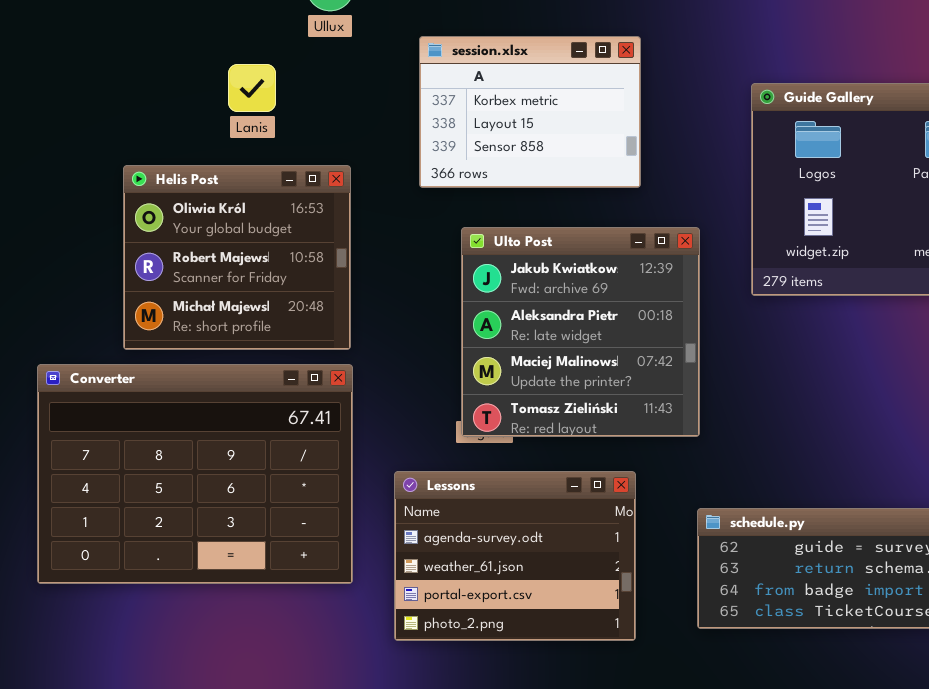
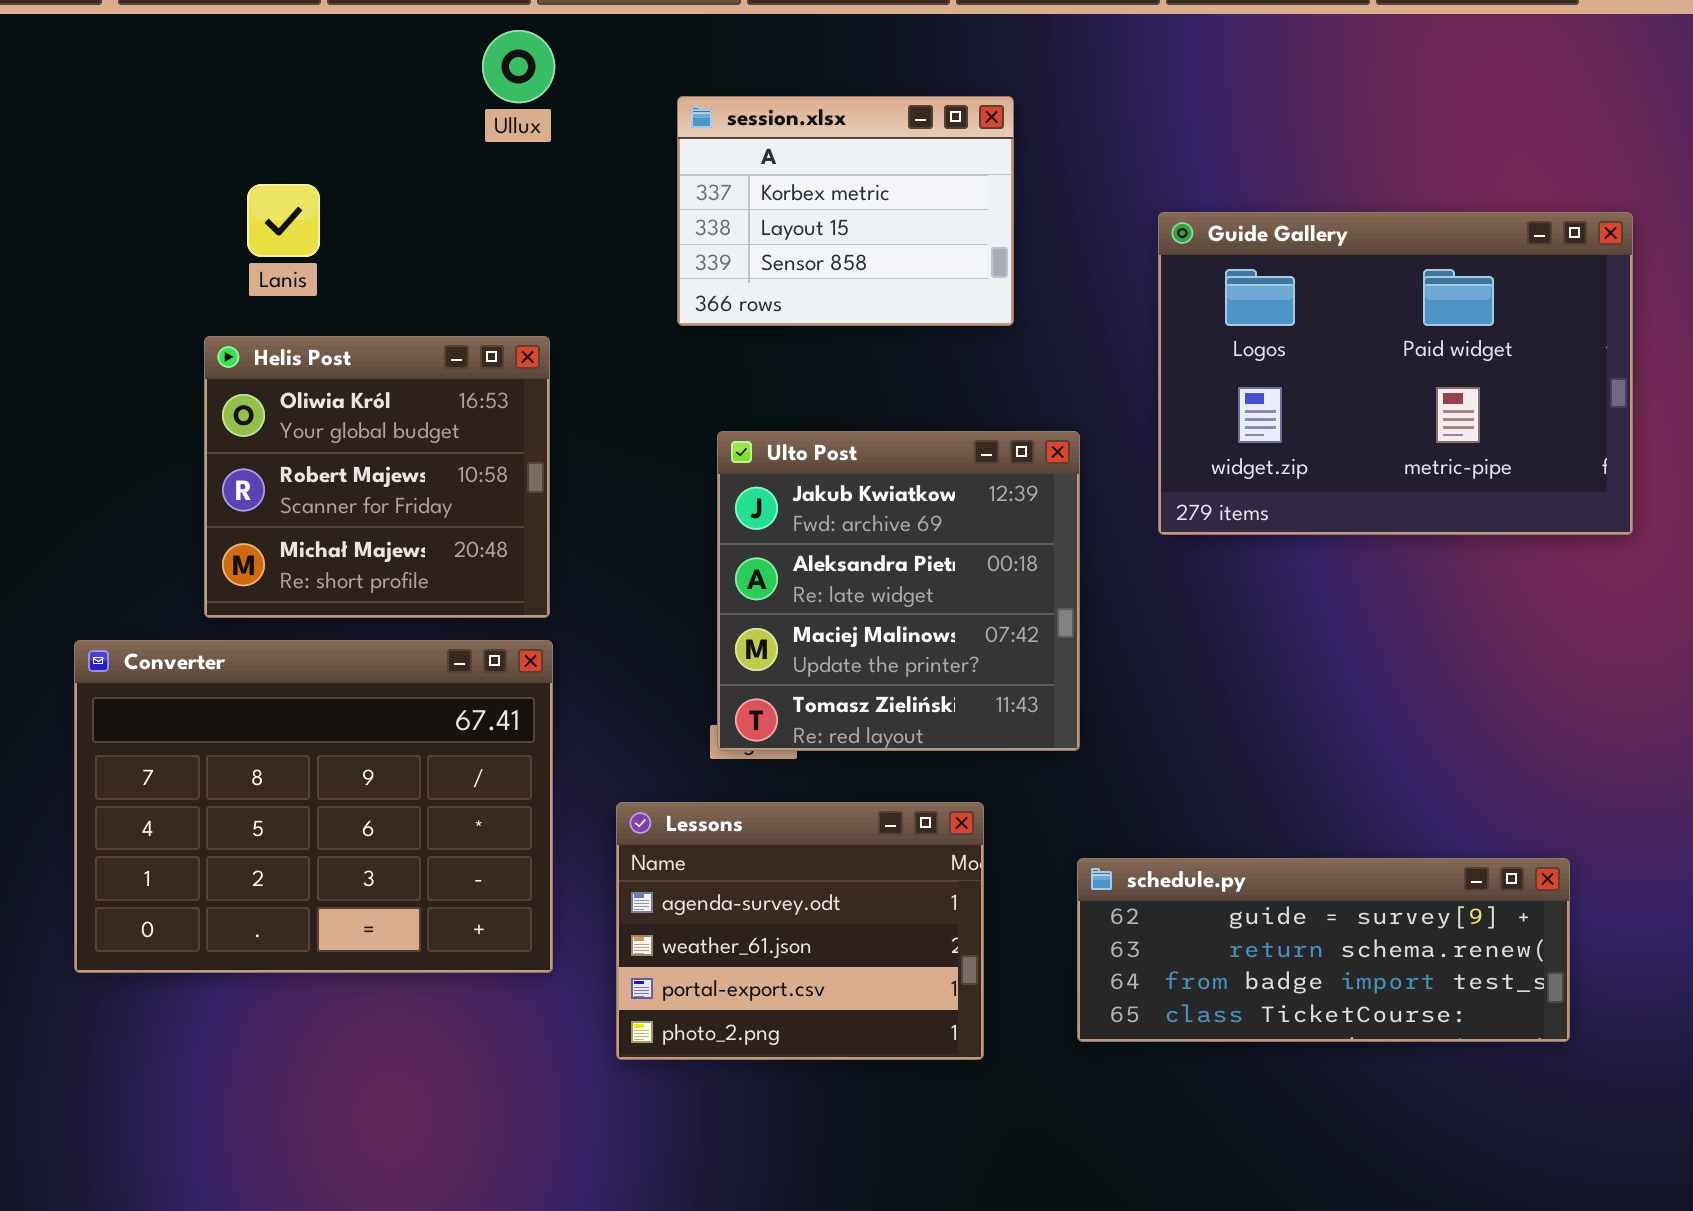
session.xlsx: [419,36,641,188] -> [677,96,1014,326], moved
Lanis: [228,64,276,112] -> [247,184,320,257], moved

